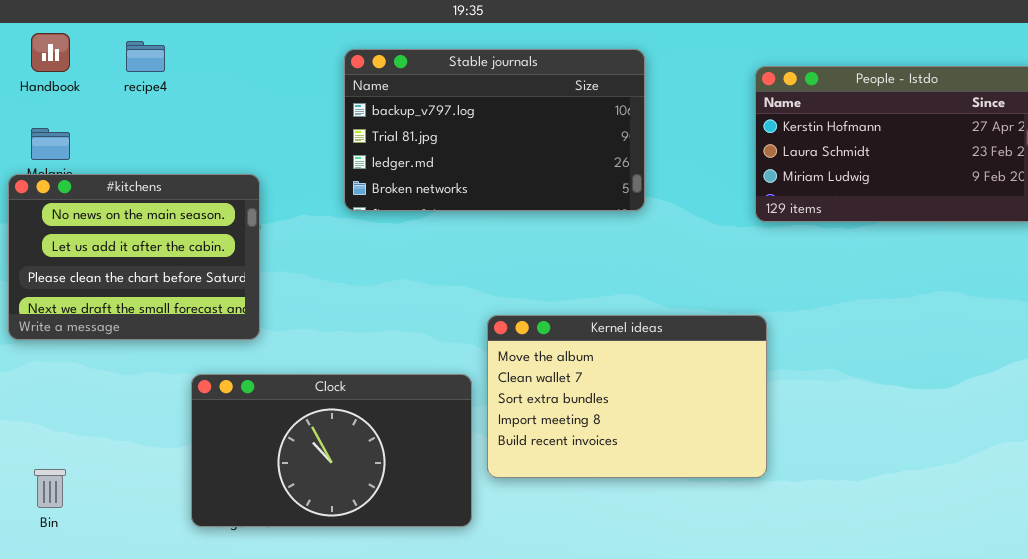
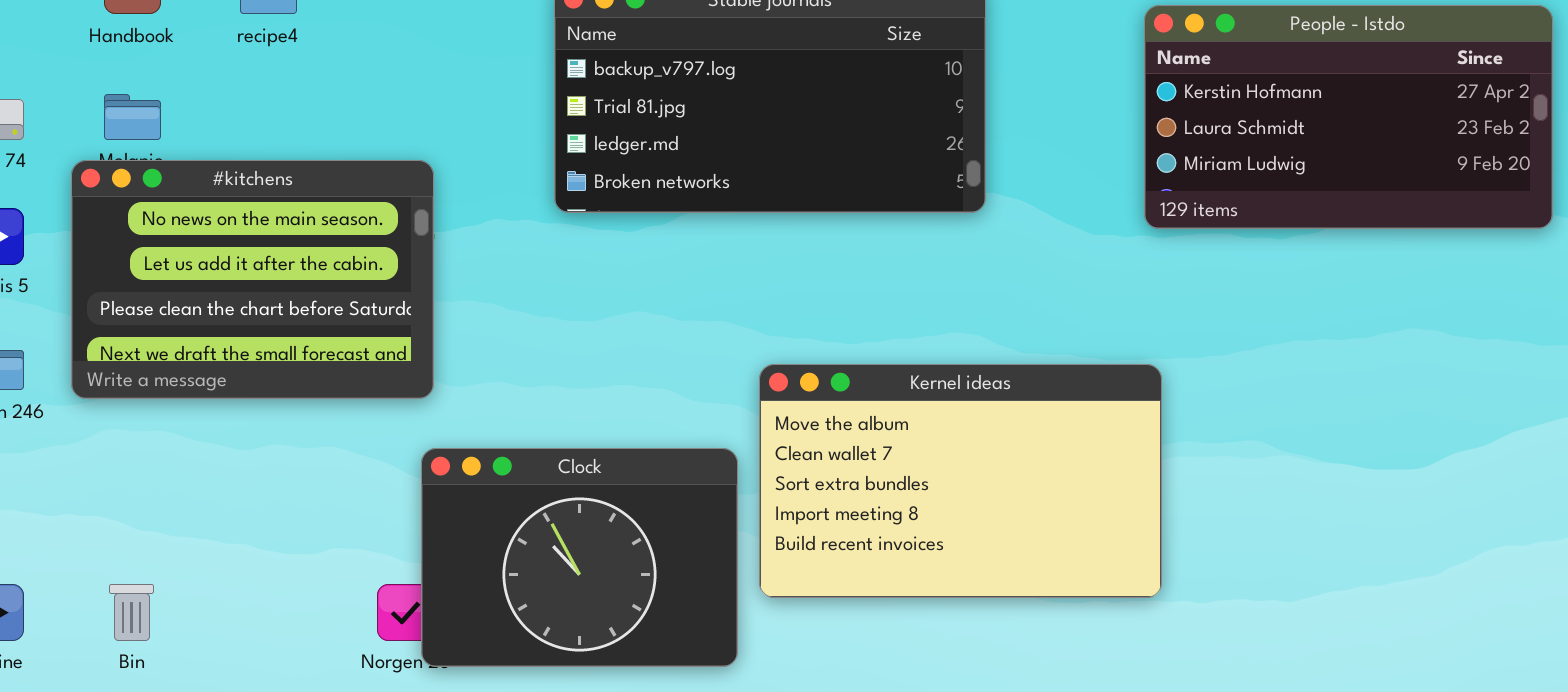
Clock: [191,374,472,527] -> [421,448,738,667], resized

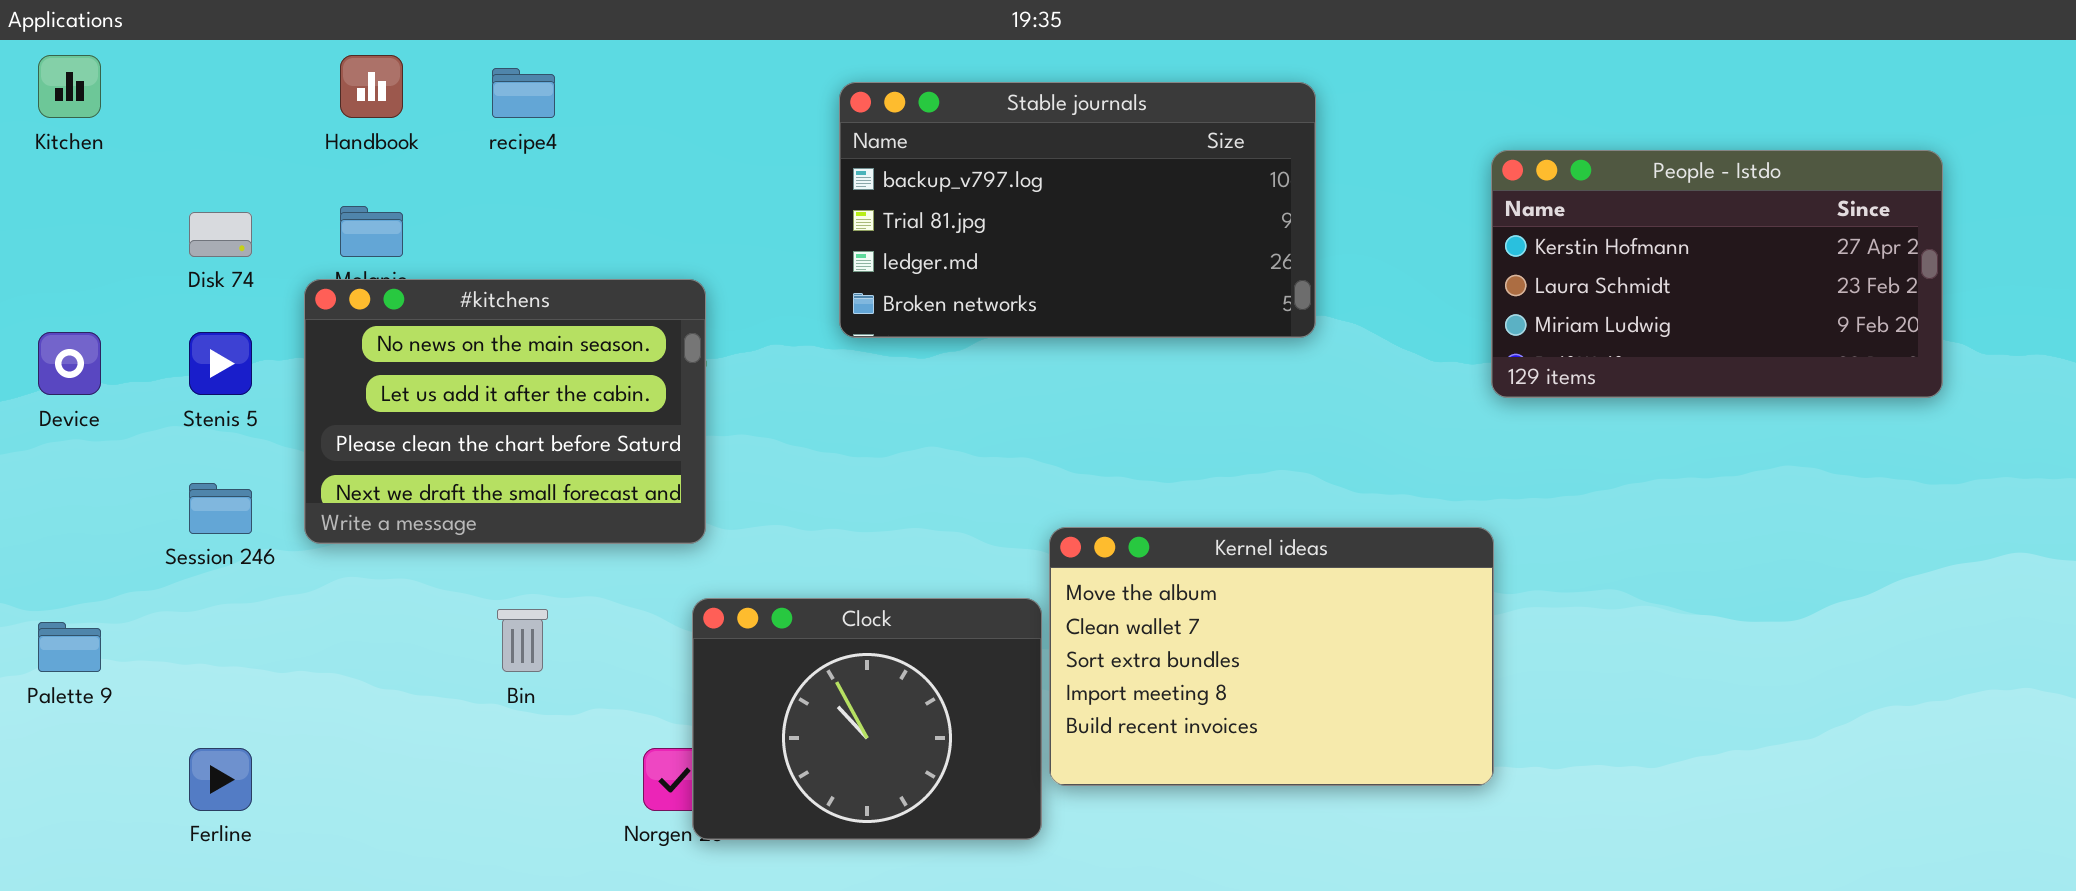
People - Istdo: [1144,5,1553,229] -> [1491,150,1943,398], moved
Kernel ideas: [759,364,1162,598] -> [1049,527,1494,786], moved
Bin: [109,584,154,641] -> [497,609,548,672], moved

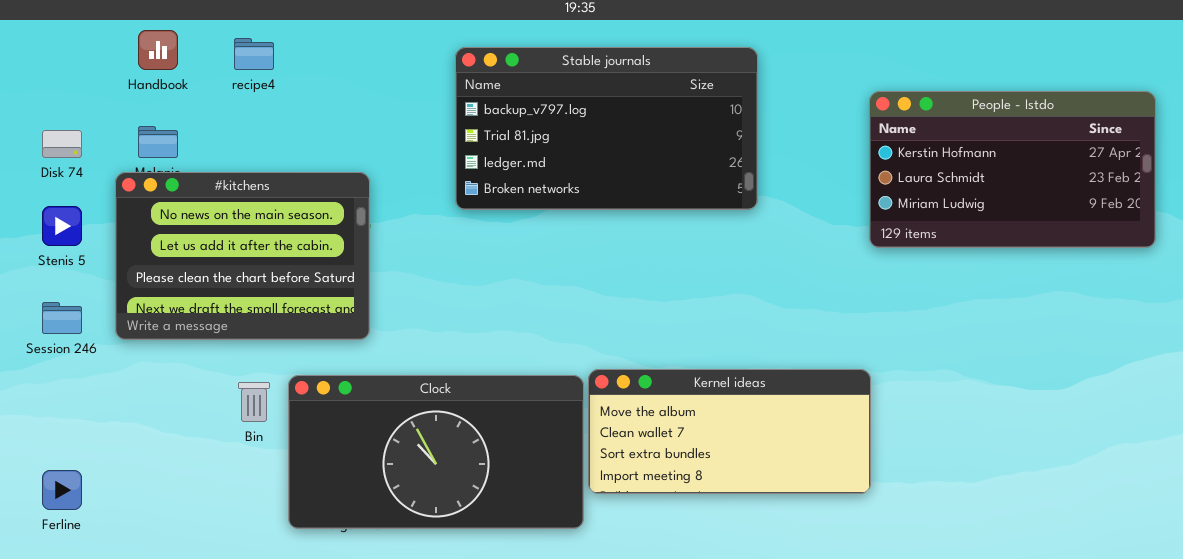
Kernel ideas: [1049,527,1494,786] -> [588,369,871,494], resized
Clock: [692,598,1042,840] -> [288,375,584,529], resized

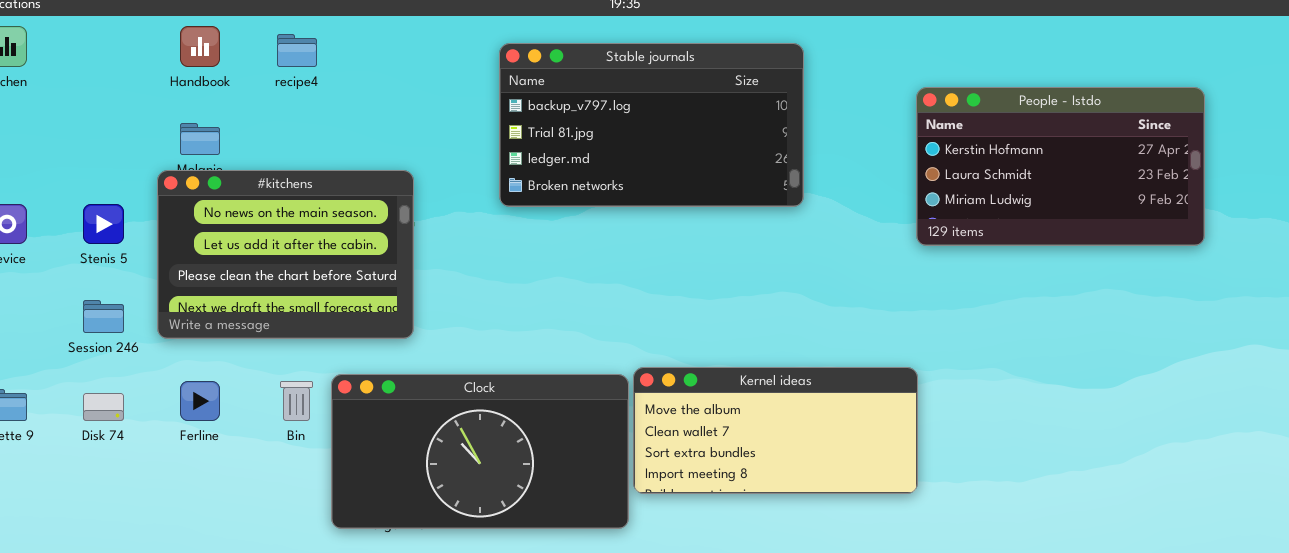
Disk 74: [42,130,82,158] -> [83,393,124,421], moved
Ferline: [42,470,82,510] -> [180,381,220,421], moved

